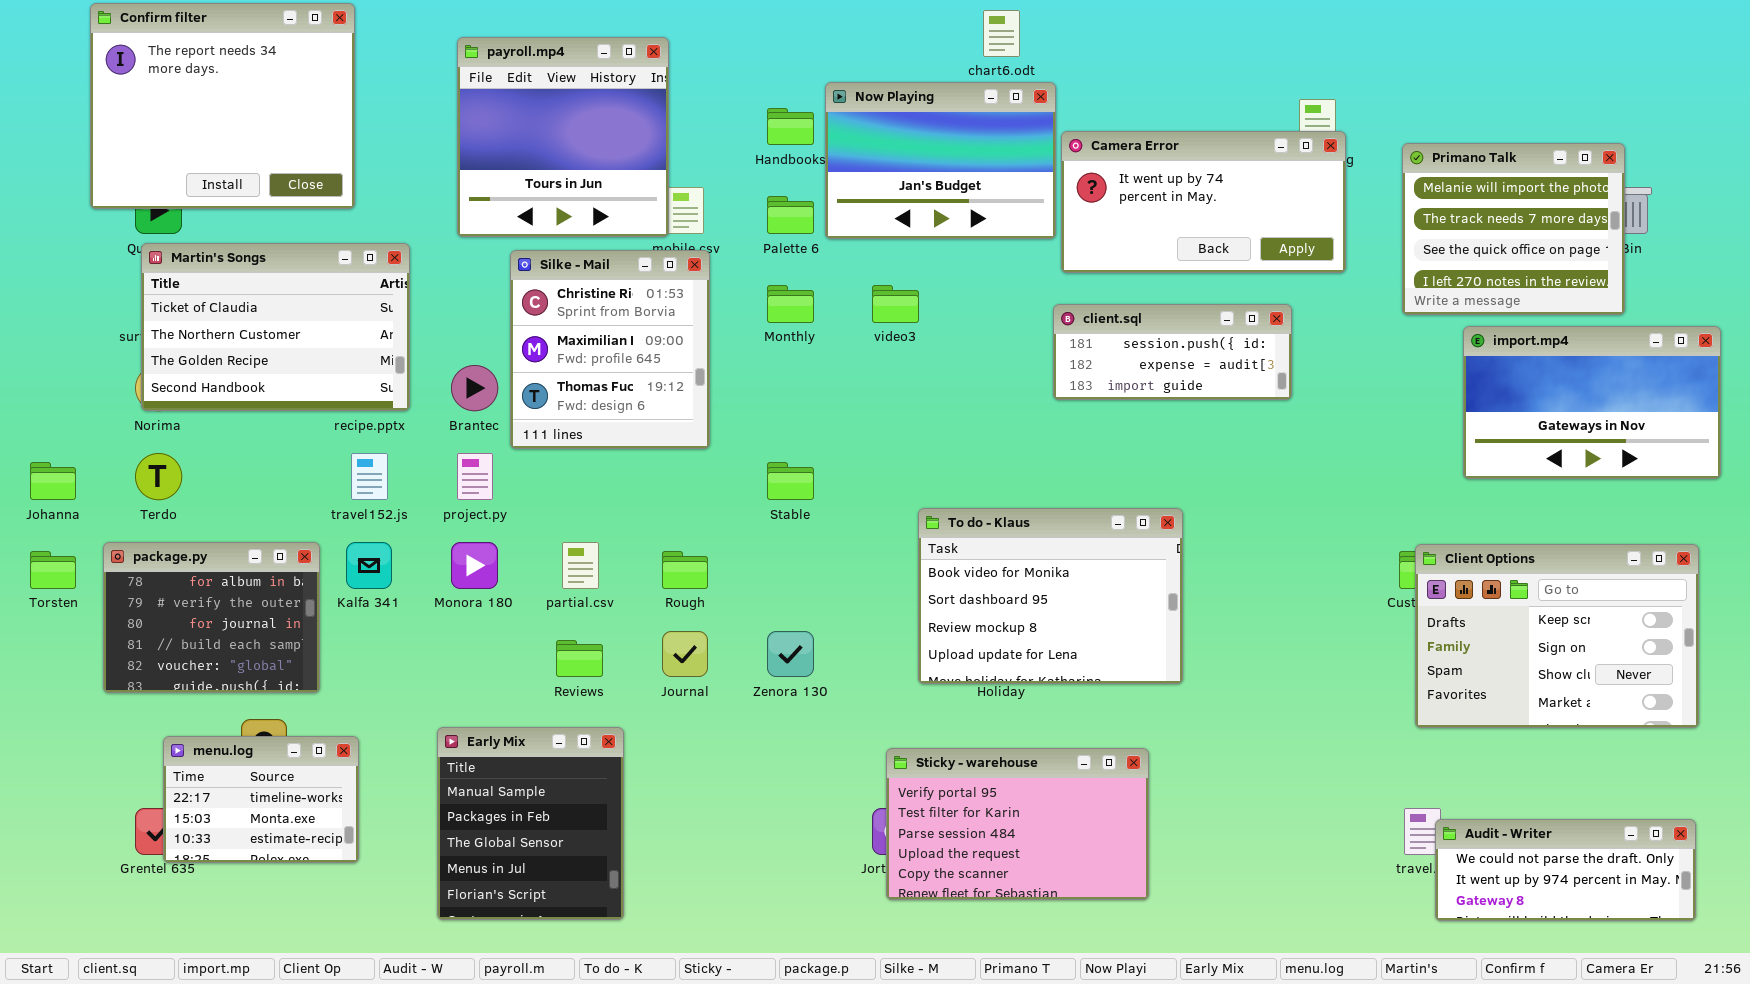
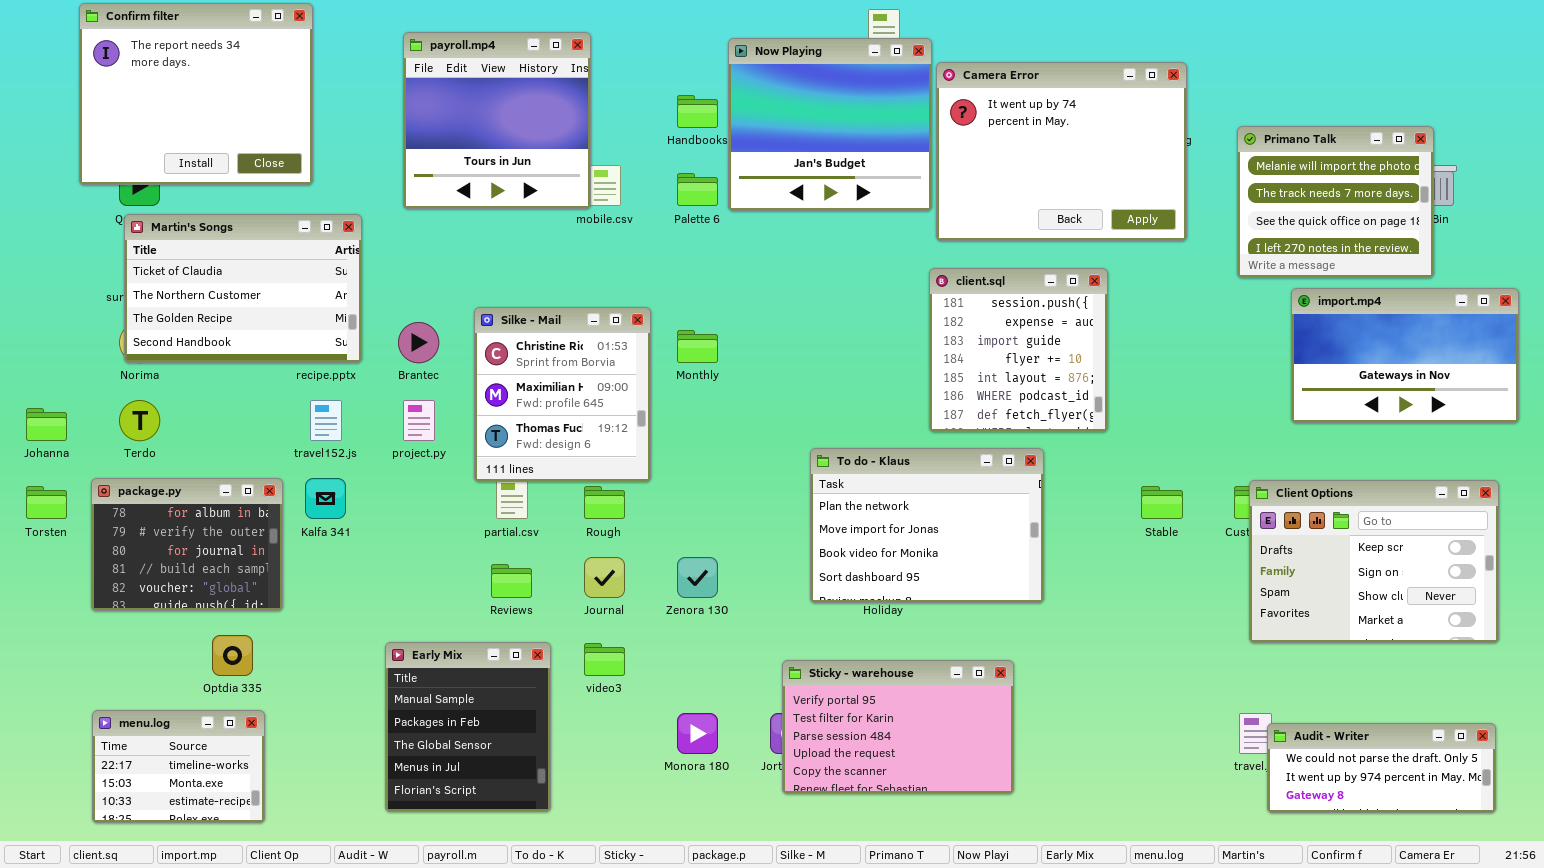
Now Playing: [825,82,1056,239] -> [728,38,932,211], resized
Camera Error: [1061,131,1346,273] -> [936,62,1187,241], resized
Silke - Mail: [510,250,710,449] -> [474,307,651,482], moved
Monthly: [767,285,814,323] -> [677,330,718,363], moved
video3: [872,285,919,323] -> [584,643,625,676], moved
client.sql: [1053,304,1292,400] -> [929,268,1108,432], resized
Stable: [767,462,814,500] -> [1141,486,1183,519], moved
To do - Klaus: [918,508,1183,684] -> [810,448,1044,603], scrolled up 2 rows
Monora 180: [451,542,498,589] -> [677,713,718,754], moved
menu.log: [163,736,359,863] -> [92,710,265,823], moved

